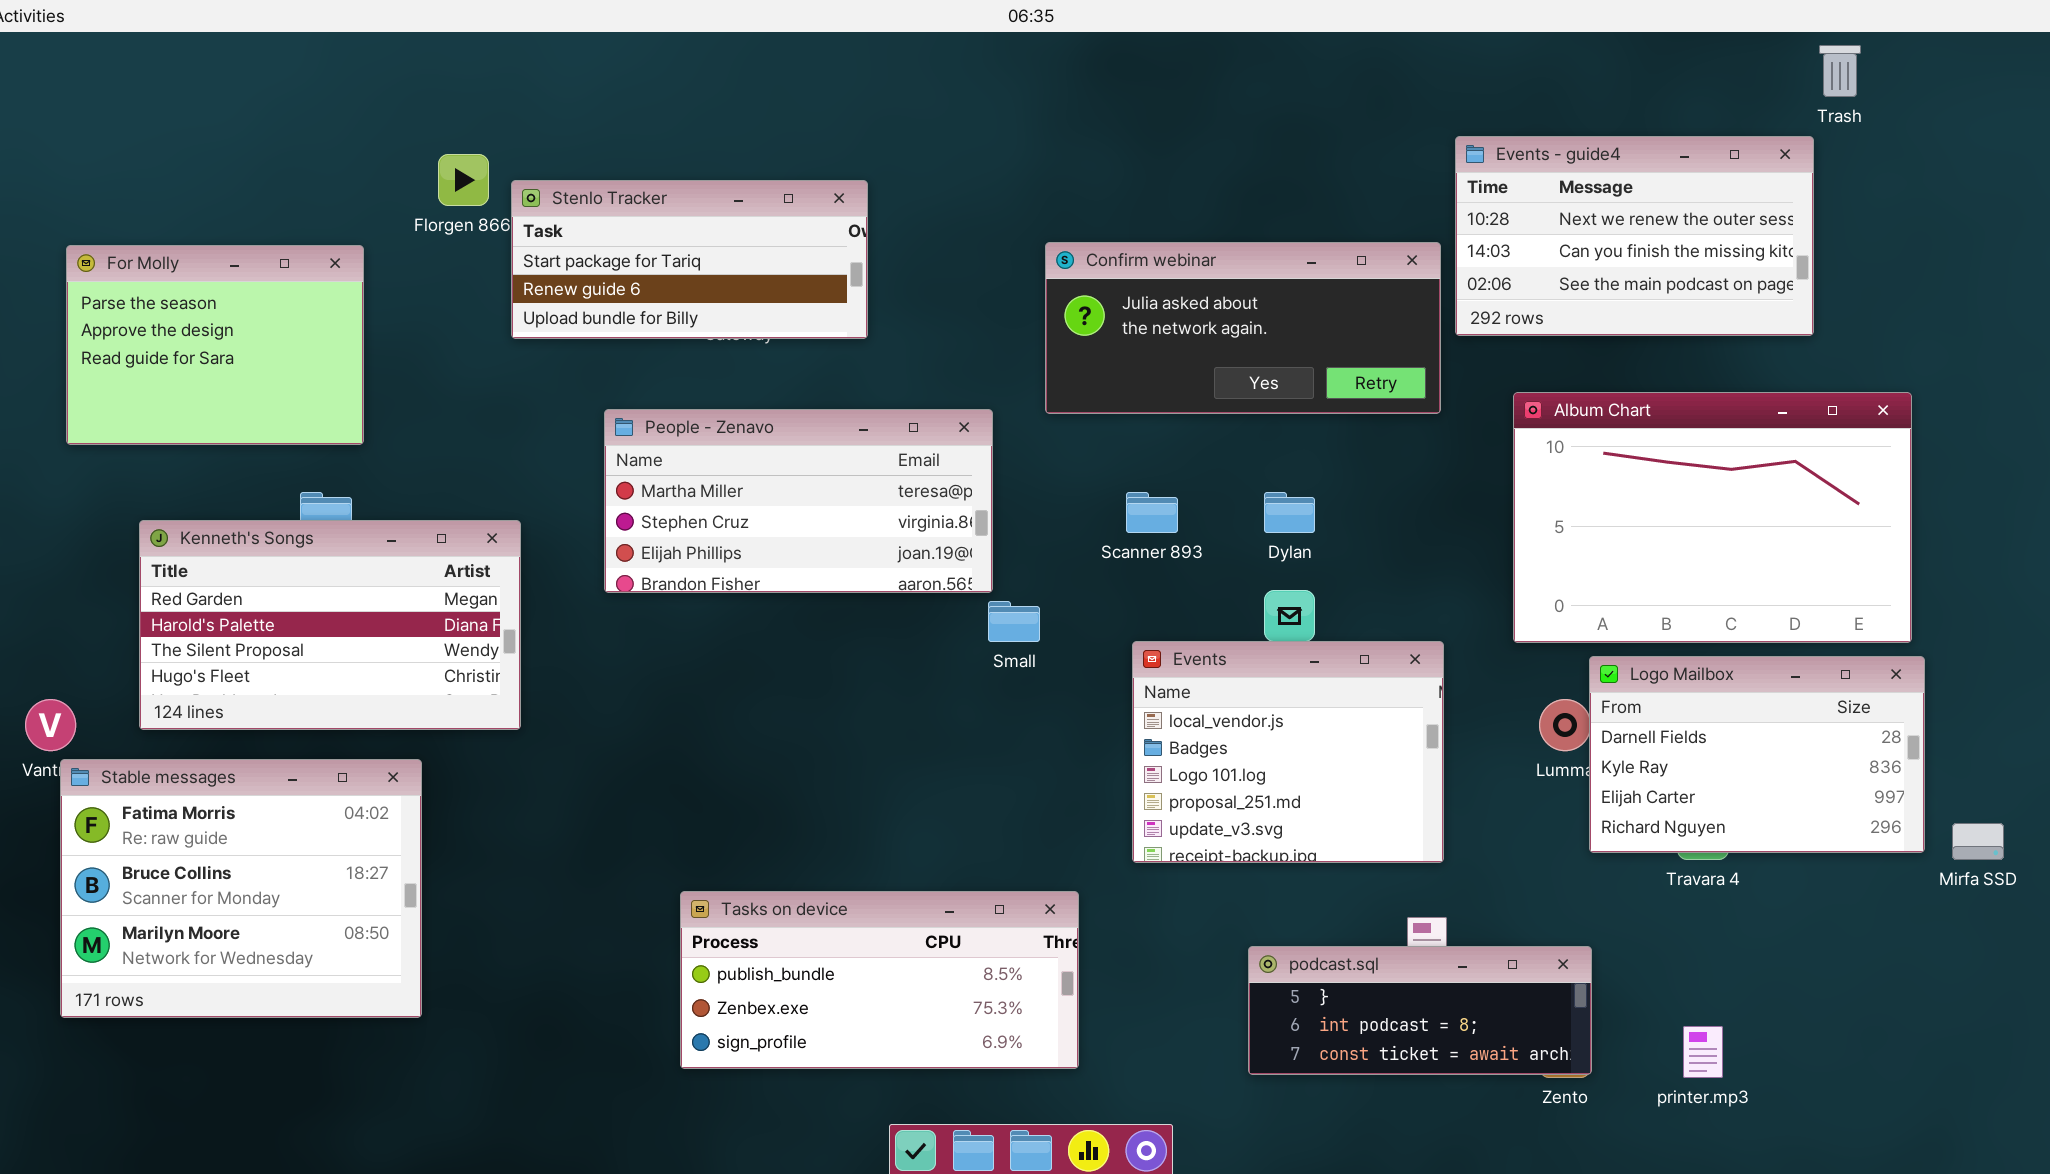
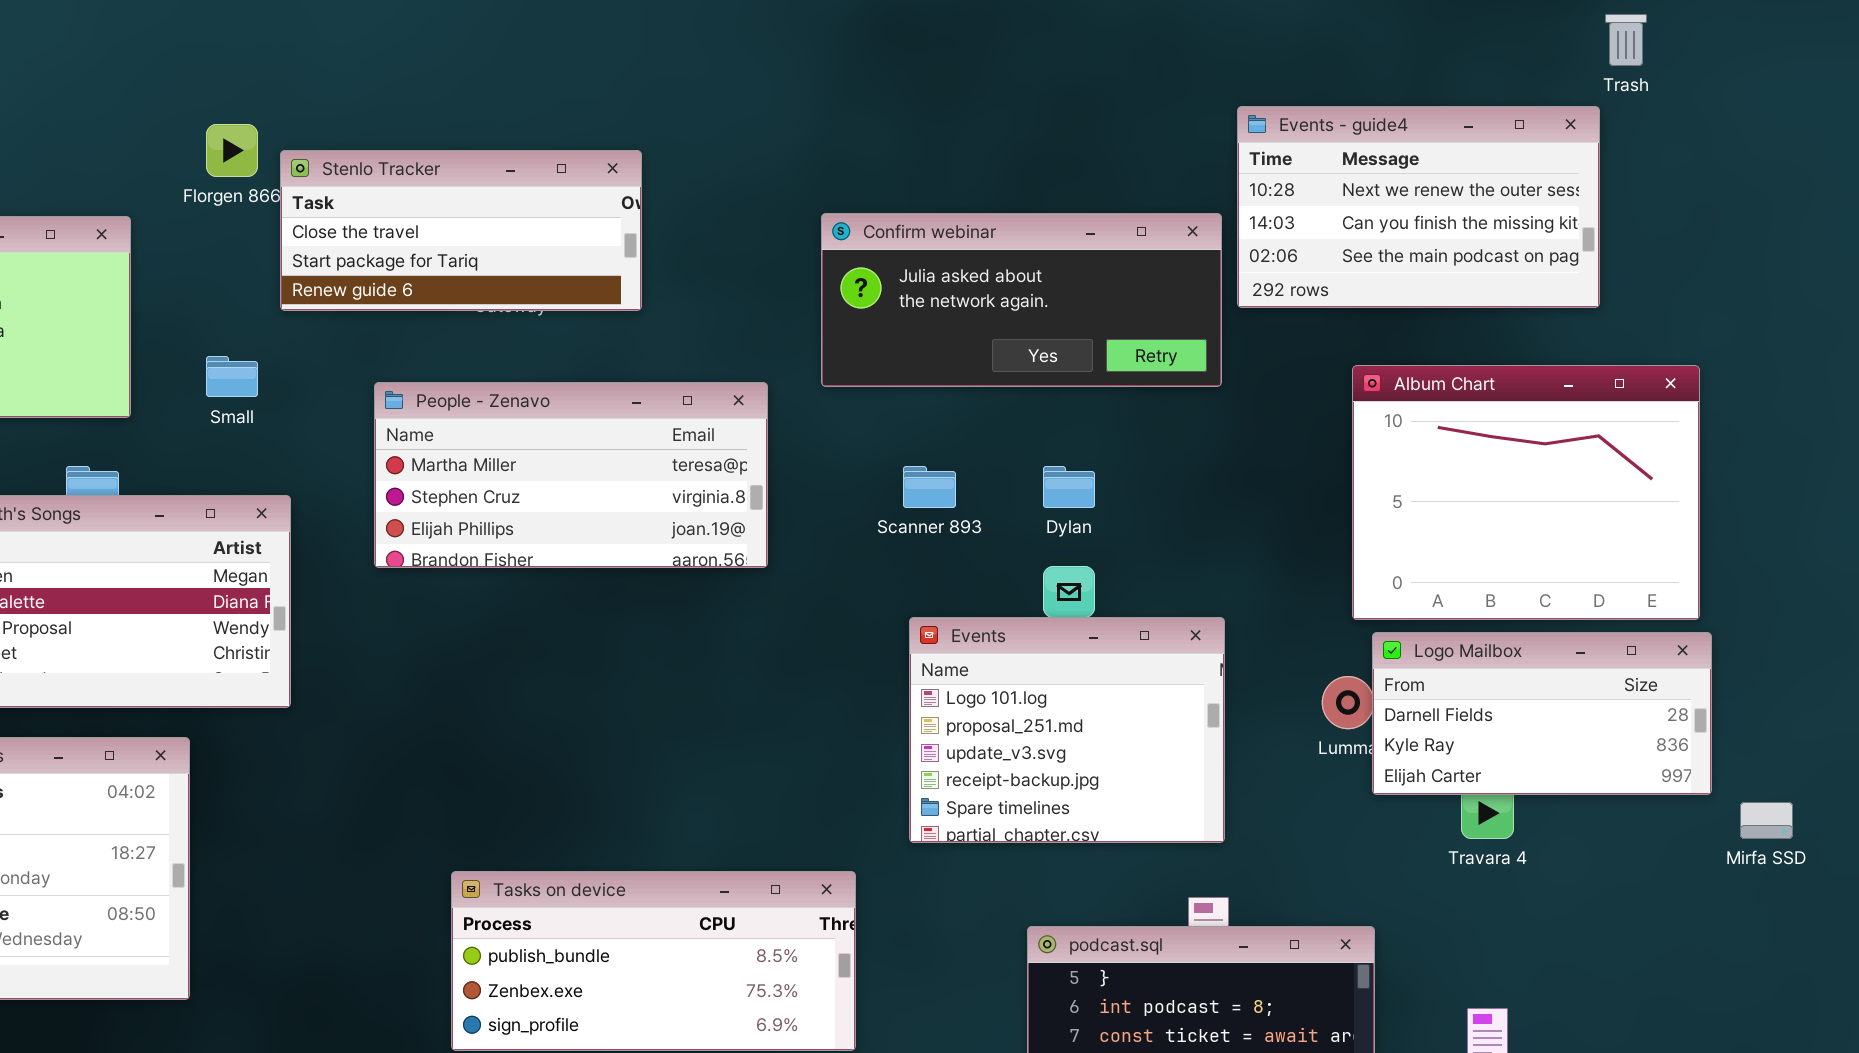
Stenlo Tracker: [511,180,868,339] -> [280,150,642,311], scrolled up 1 row
Album Chart: [1513,392,1912,643] -> [1352,365,1700,620], resized
Small: [988,601,1040,642] -> [206,356,258,397], moved
Events: [1132,641,1444,863] -> [909,617,1225,843], scrolled down 2 rows
Logo Mailbox: [1589,656,1925,853] -> [1372,632,1712,795], resized

